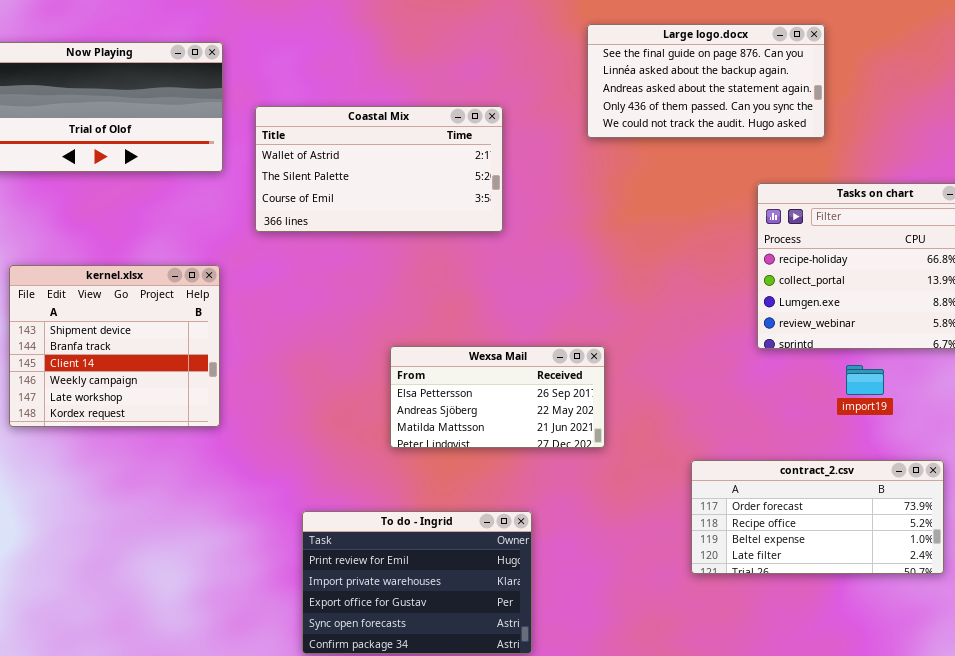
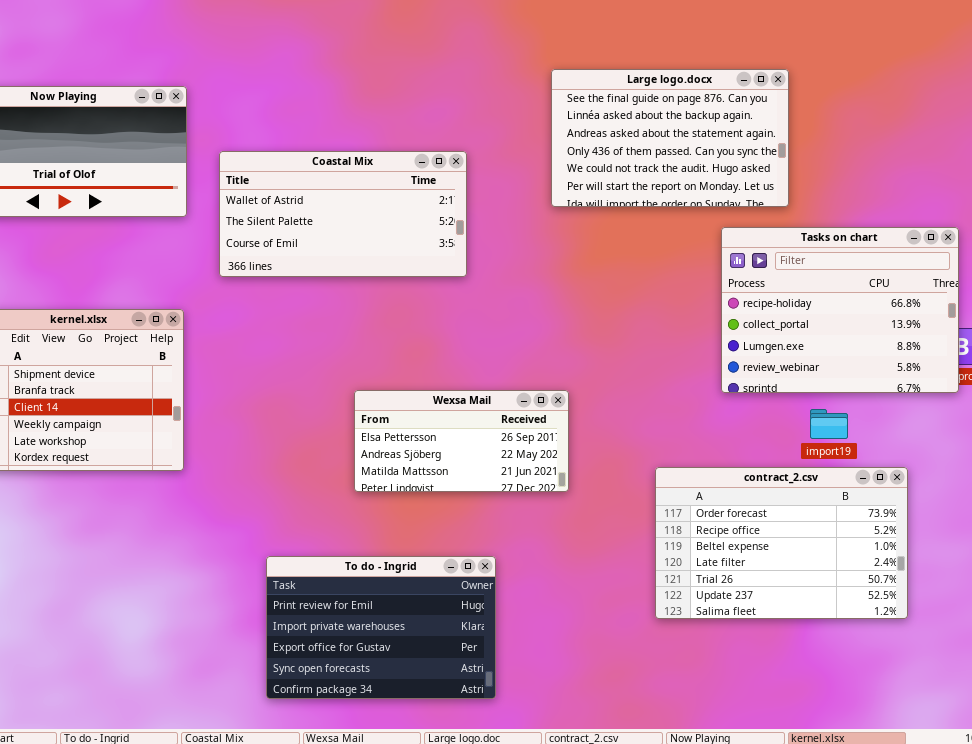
Large logo.docx: [587,24,825,138] -> [551,69,789,207], resized
contract_2.csv: [691,460,944,574] -> [655,467,908,619], resized

